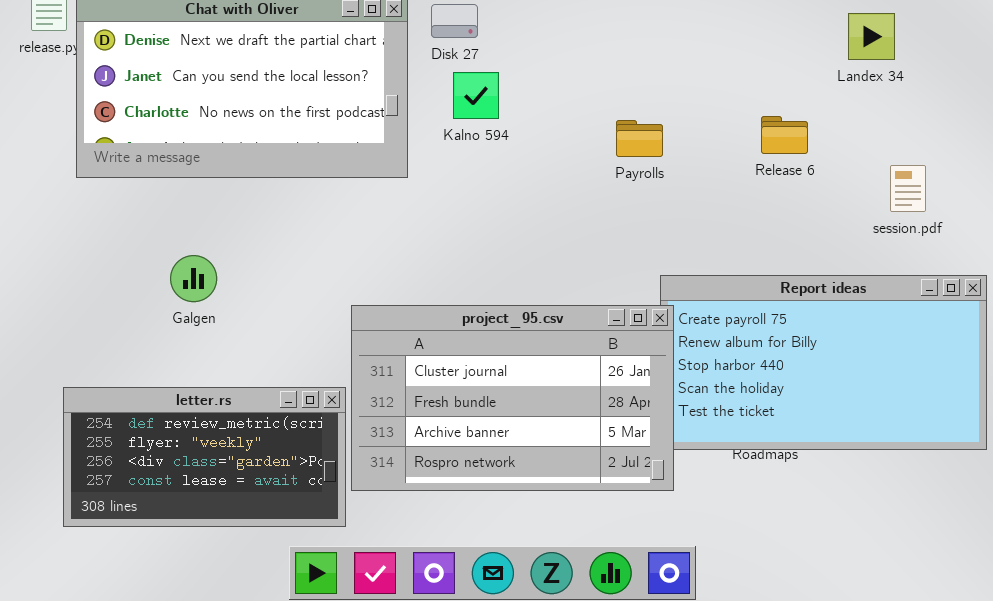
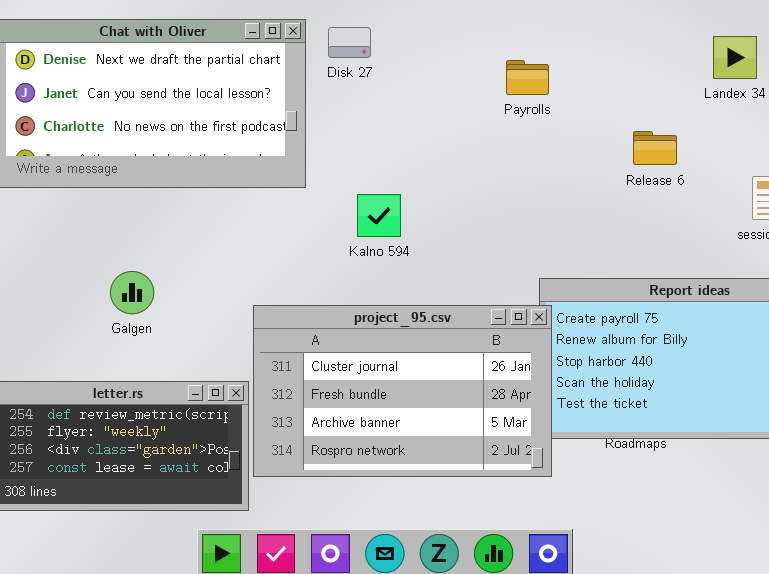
Kalno 594: [453,72,499,119] -> [357,194,401,237], moved
Payrolls: [616,120,663,157] -> [506,60,549,95], moved
Galgen: [170,255,217,302] -> [110,271,154,314], moved

